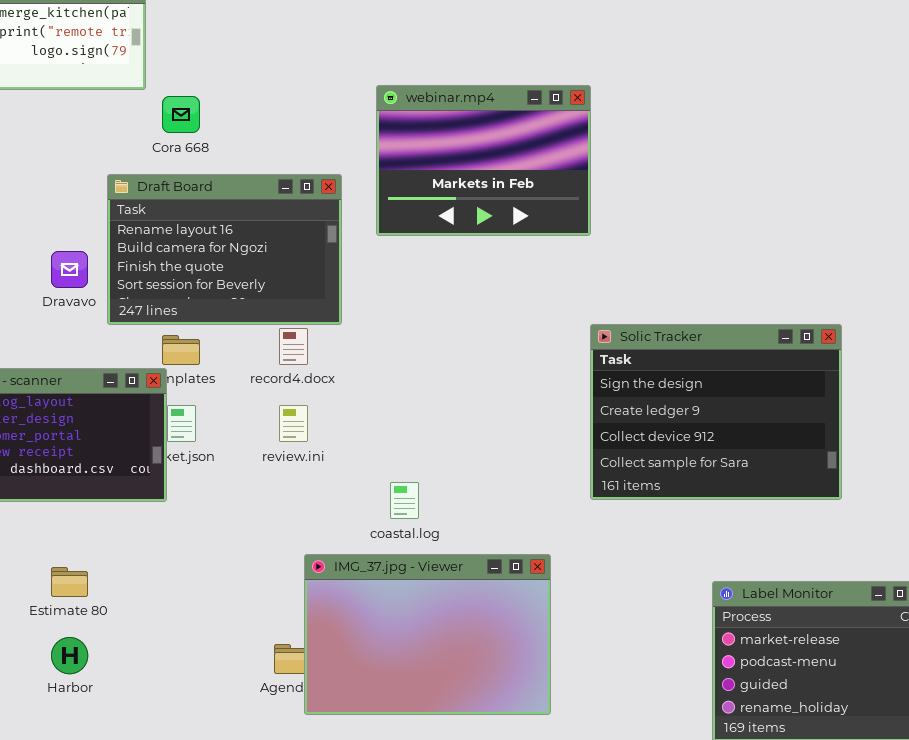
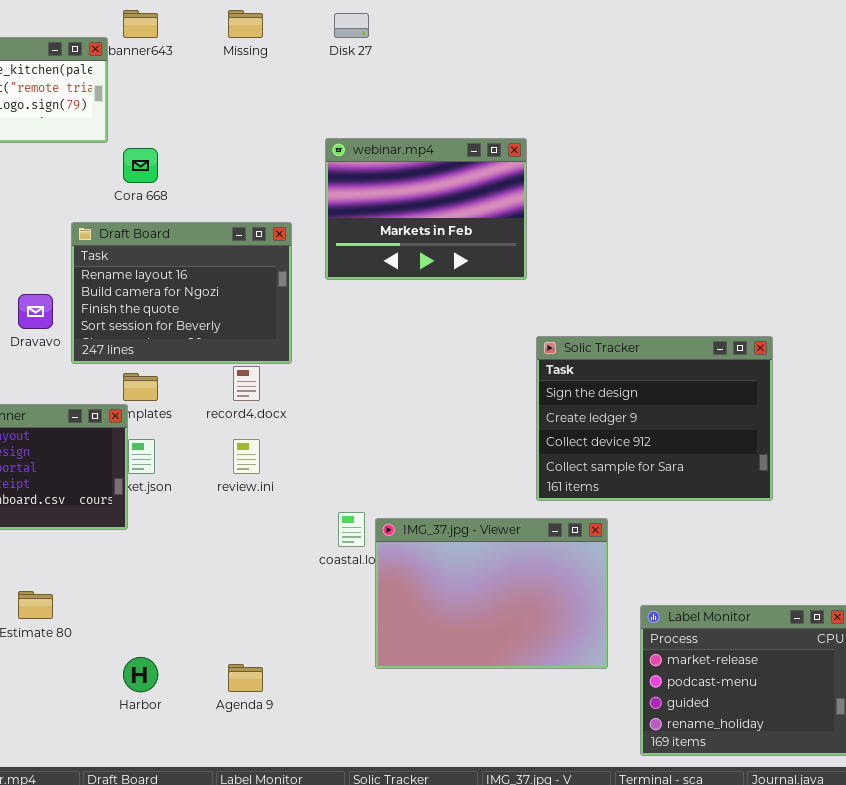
Solic Tracker: [590,324,842,500] -> [536,336,773,501], moved
IMG_37.jpg - Viewer: [304,554,551,715] -> [375,518,608,669], moved
Harbor: [51,637,88,674] -> [123,657,158,692], moved

